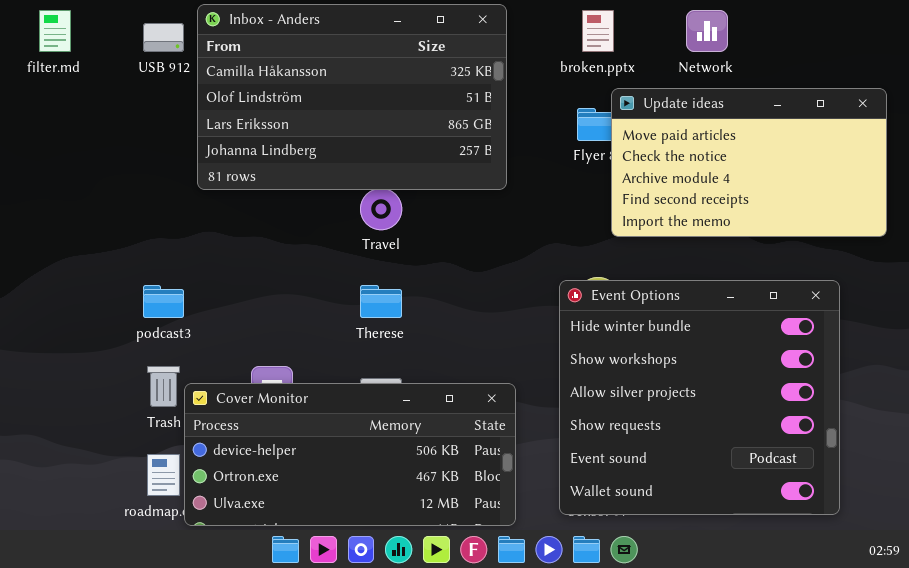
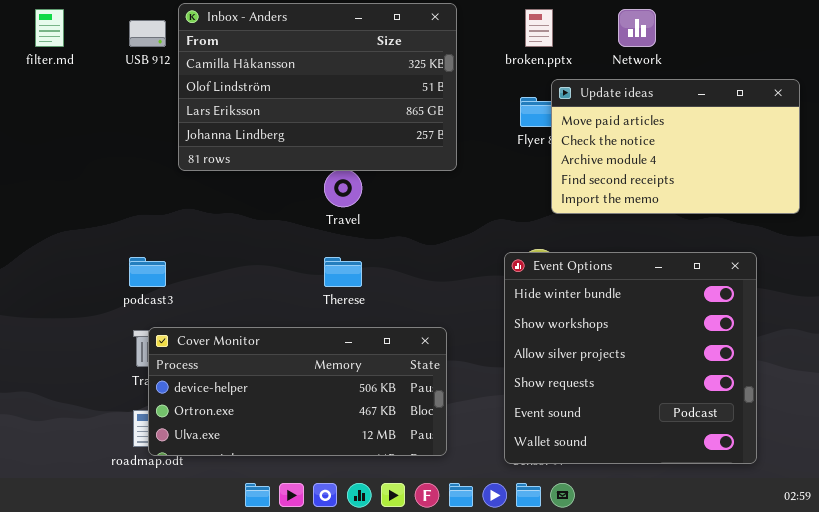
Cover Monitor: [184,383,516,526] -> [148,327,447,456], moved

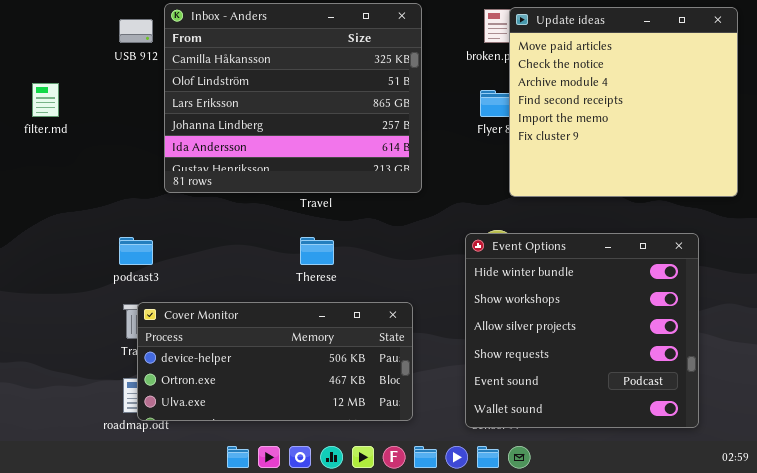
Inbox - Anders: [178,3,457,171] -> [164,3,422,193], resized
filter.md: [35,9,64,47] -> [32,83,59,117], moved
Update ideas: [551,79,800,214] -> [509,7,738,197], resized

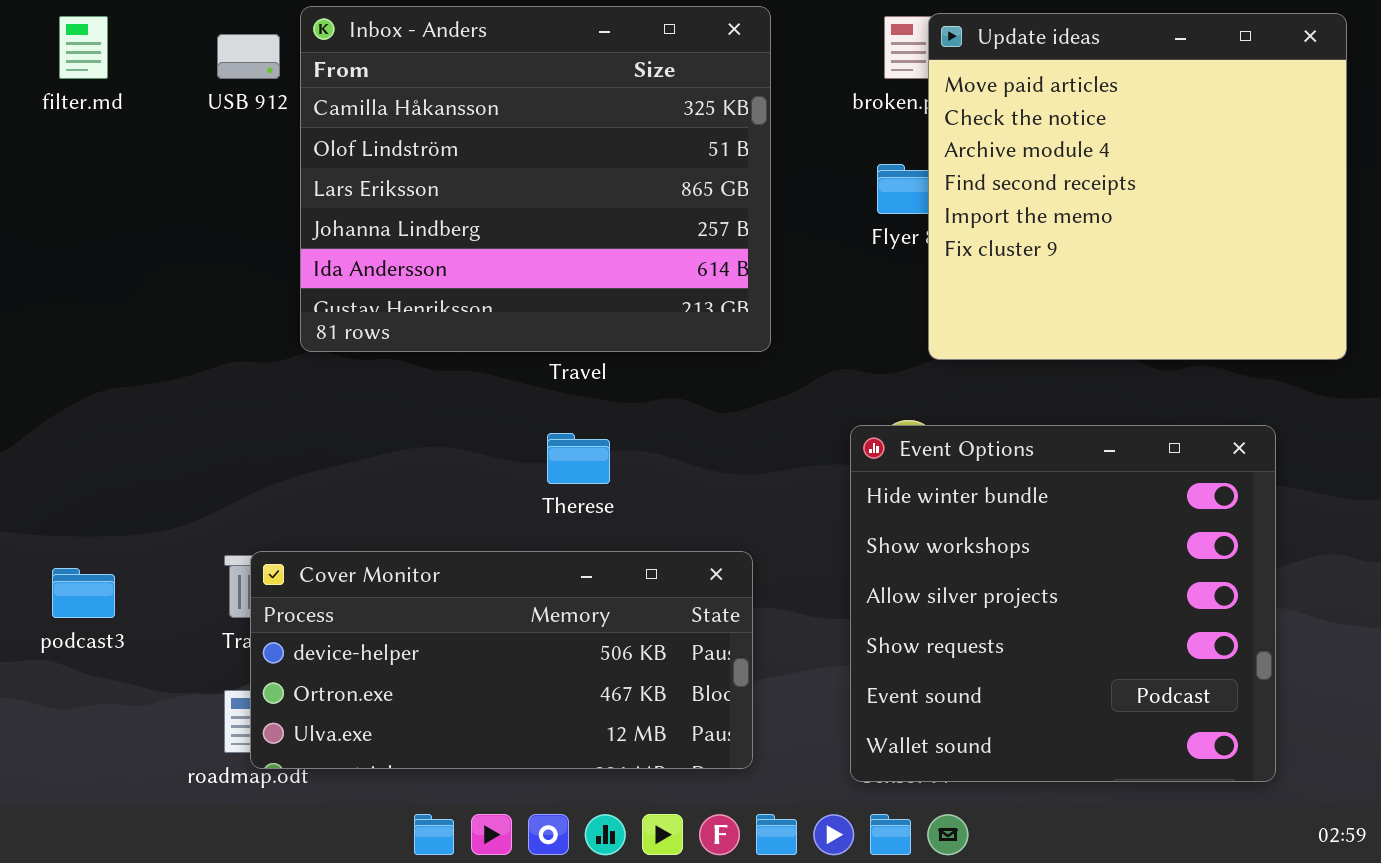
filter.md: [32,83,59,117] -> [59,16,108,79], moved
podcast3: [119,237,153,265] -> [52,568,115,618], moved

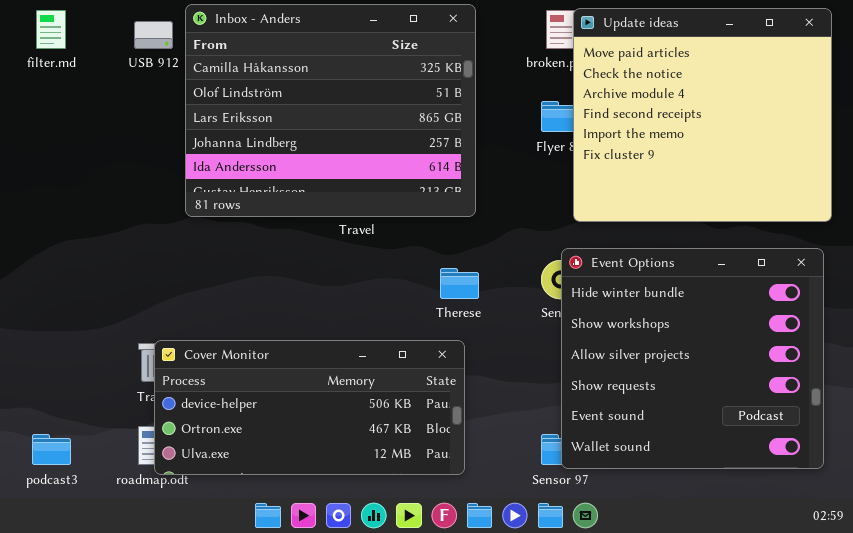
Event Options: [850,425,1276,782] -> [561,248,824,469], moved
Therese: [547,433,610,484] -> [440,268,479,299], moved
podcast3: [52,568,115,618] -> [32,434,71,465], moved

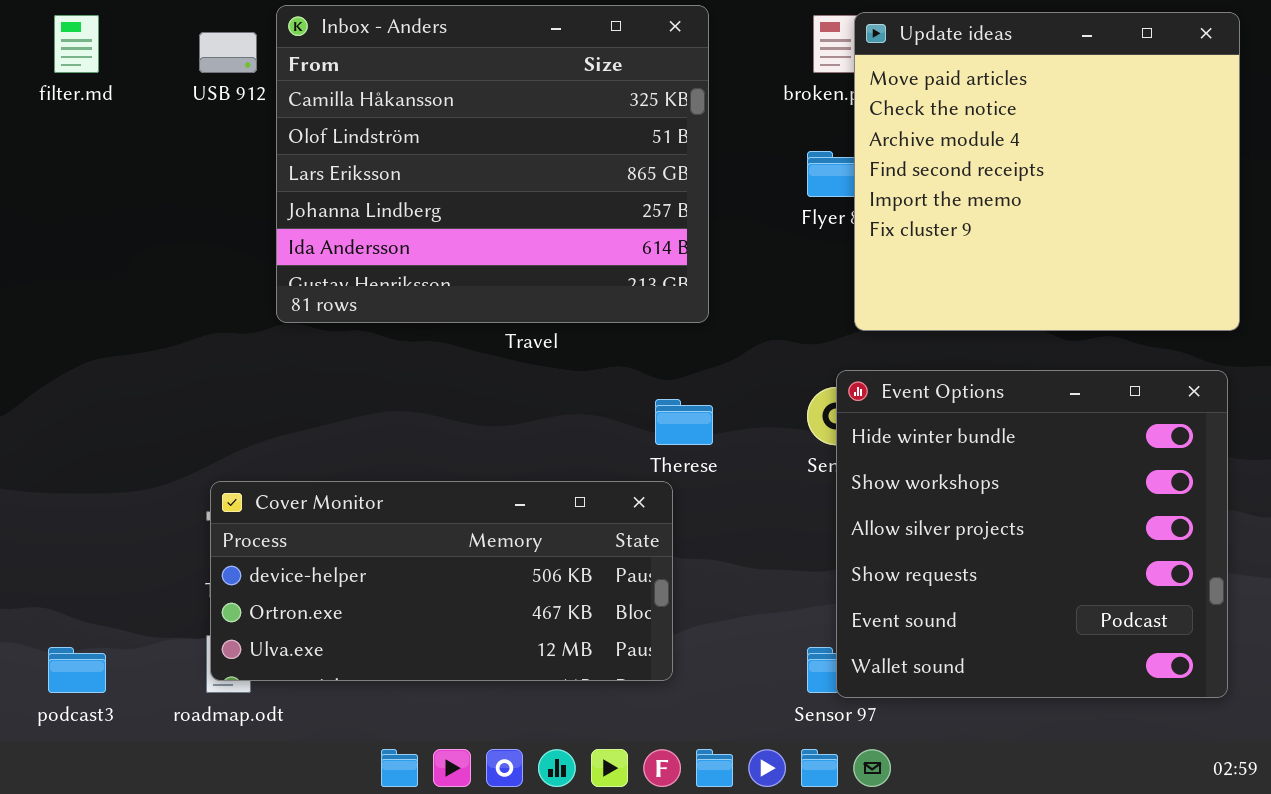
Cover Monitor: [154,340,465,475] -> [210,481,673,681], moved

